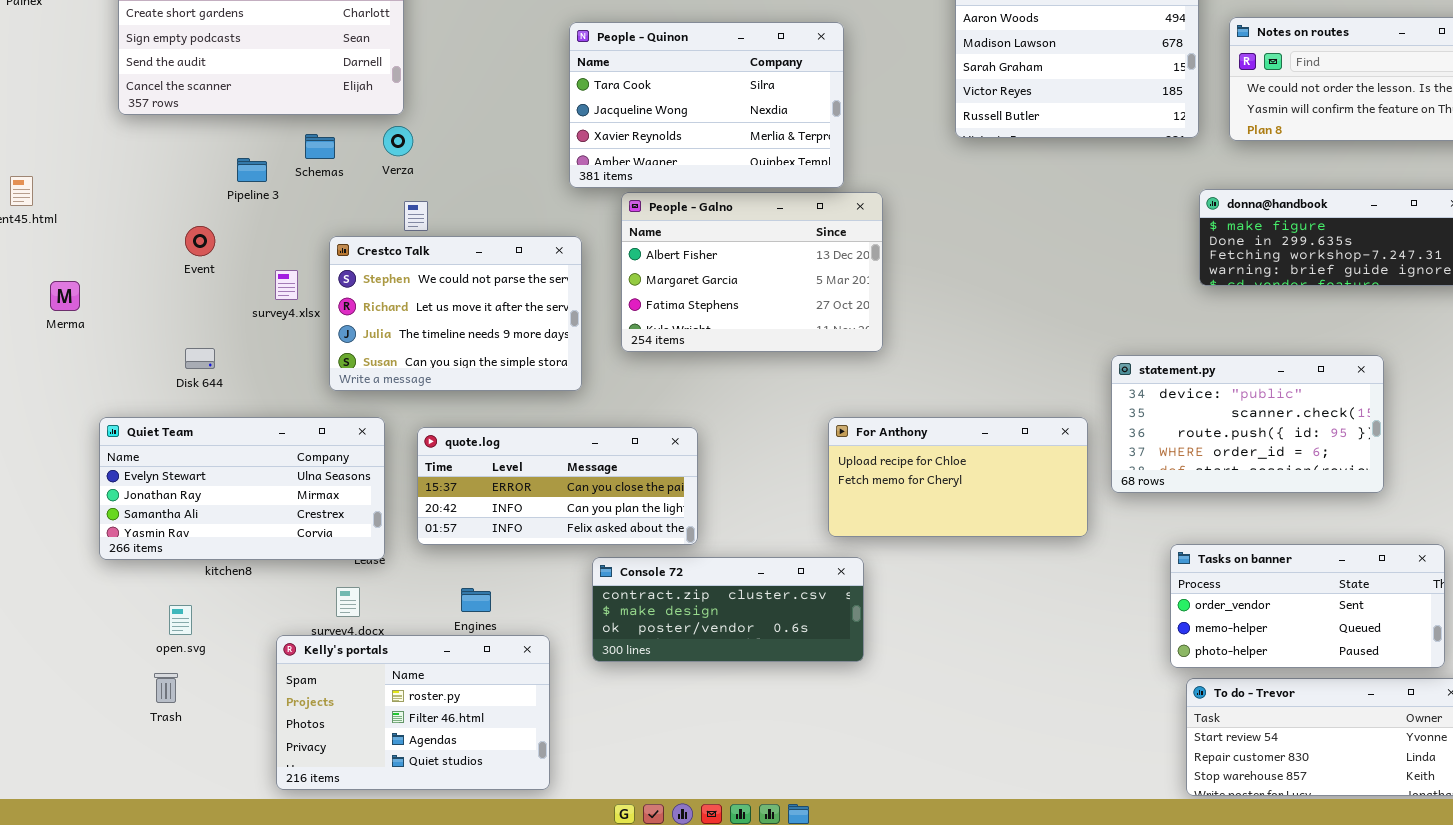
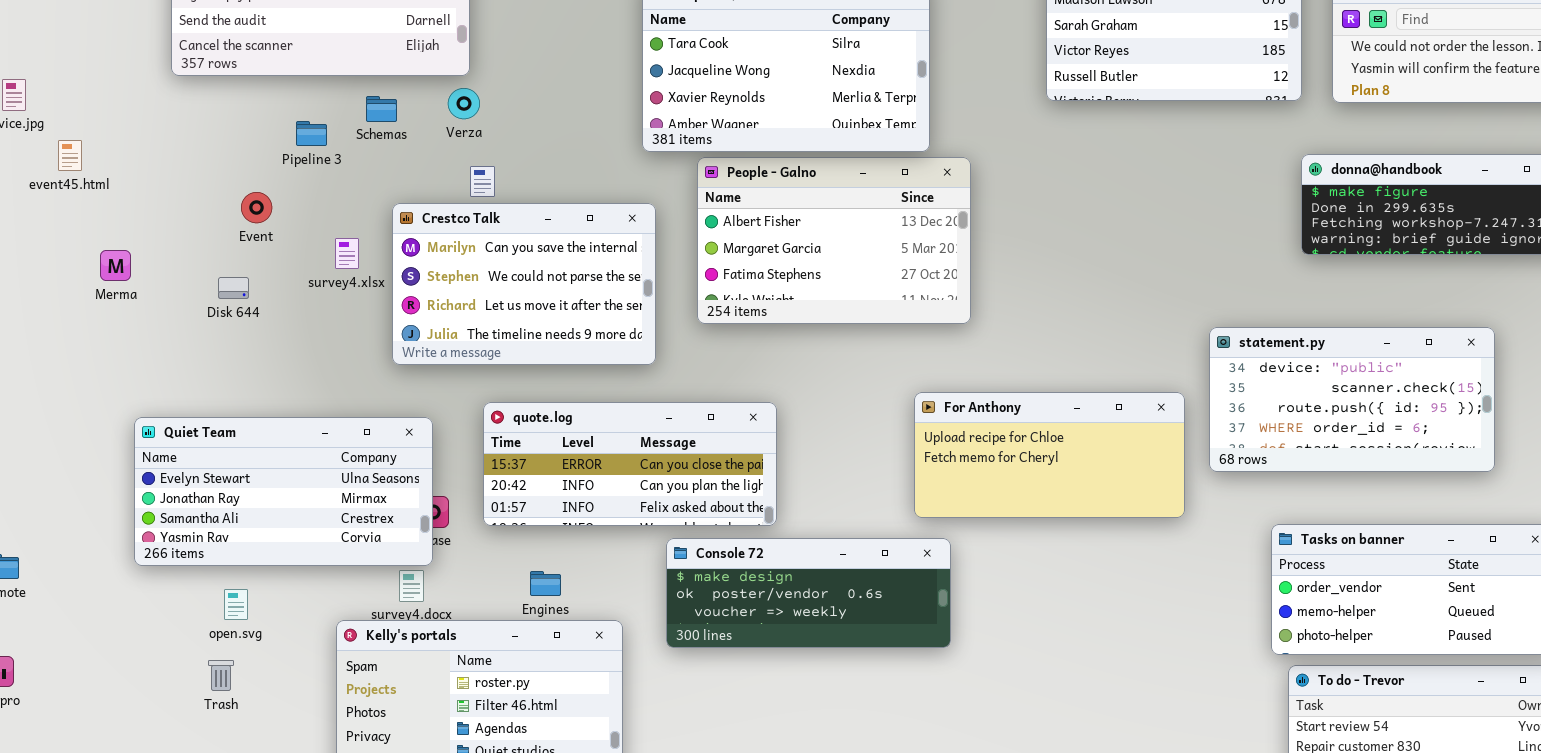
Crestco Talk: [329,236,582,391] -> [392,203,656,365], scrolled up 1 row
Disk 644: [185,348,215,369] -> [218,277,249,299], moved
Quiet Team: [99,417,385,560] -> [134,417,433,566], moved
Console 72: [592,557,864,662] -> [666,538,951,648], scrolled down 1 row

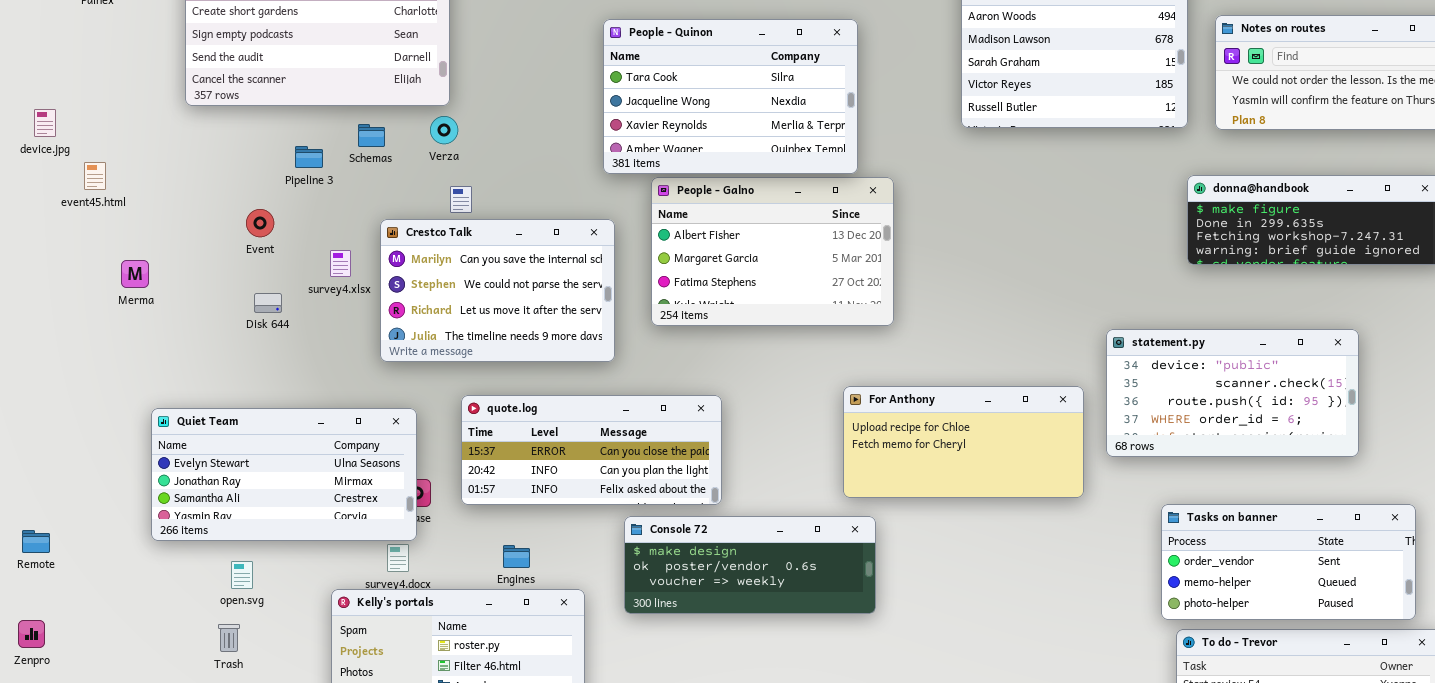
Disk 644: [218,277,249,299] -> [254,293,282,313], moved

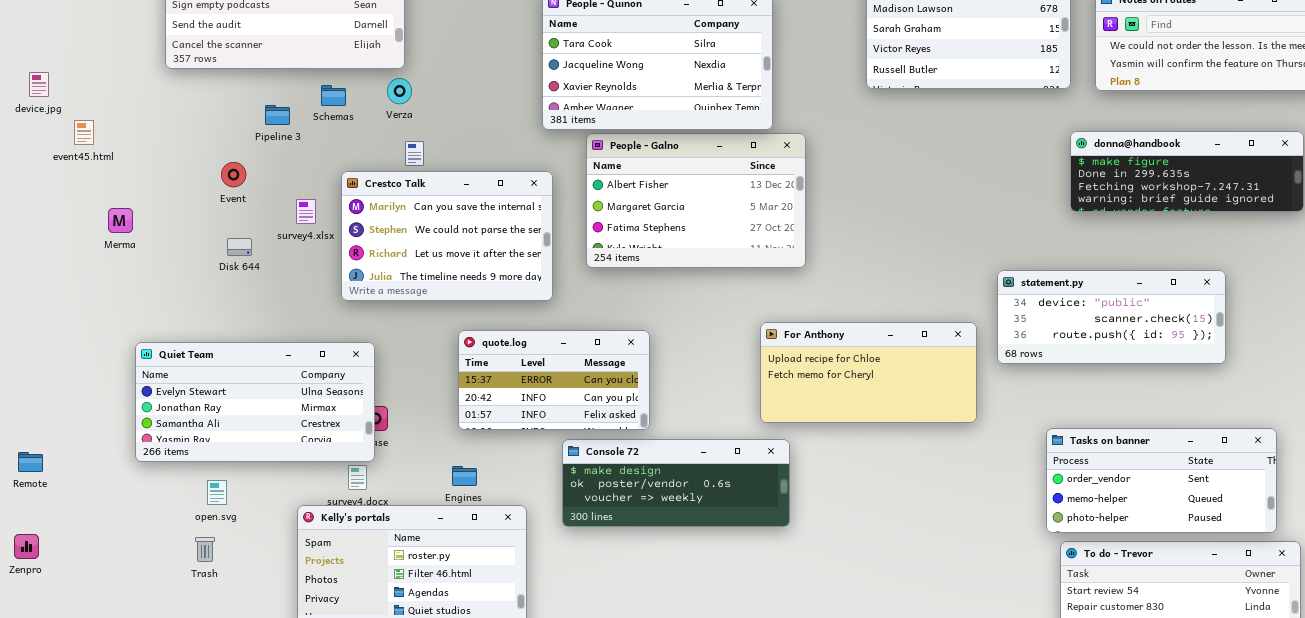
statement.py: [1106,329,1359,457] -> [997,270,1226,364], resized
quote.log: [461,395,722,505] -> [458,330,650,430], resized

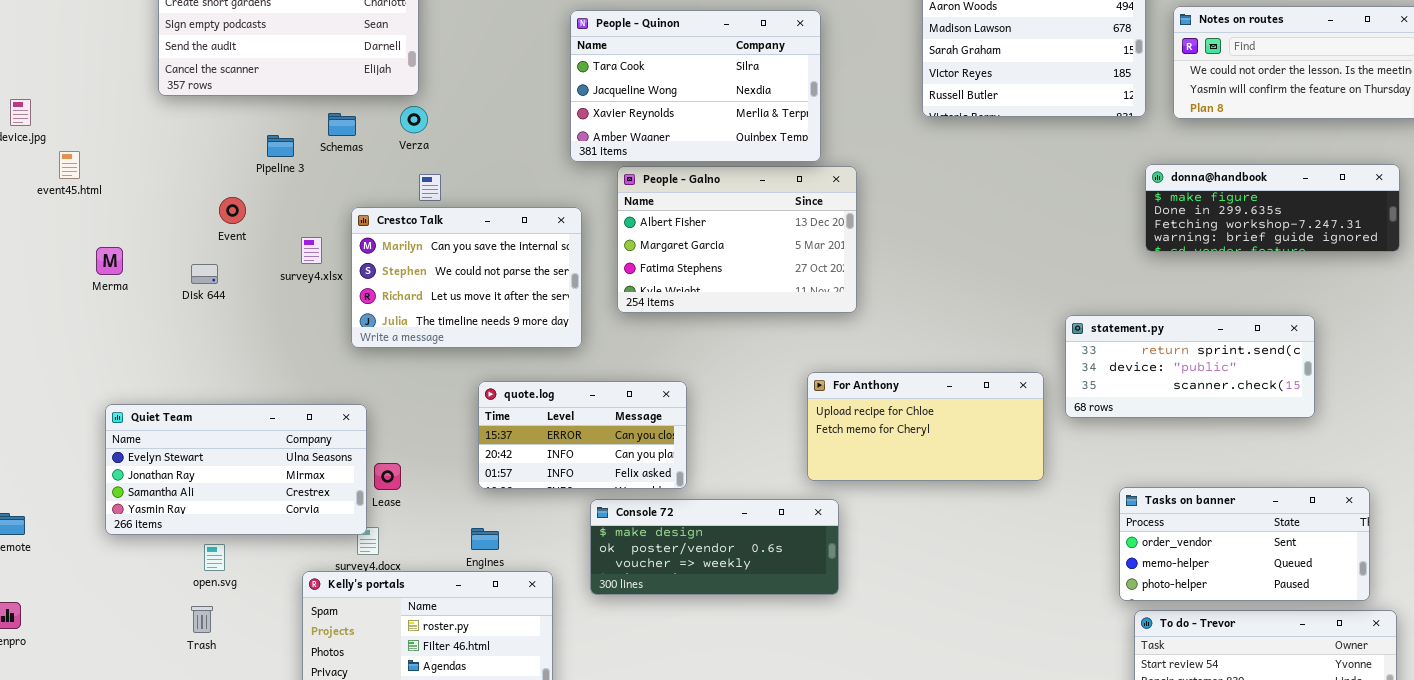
Disk 644: [227,238,252,256] -> [191,264,218,284], moved
statement.py: [997,270,1226,364] -> [1065,315,1315,418], scrolled up 1 row
Quiet Team: [135,342,375,462] -> [105,404,367,535], moved

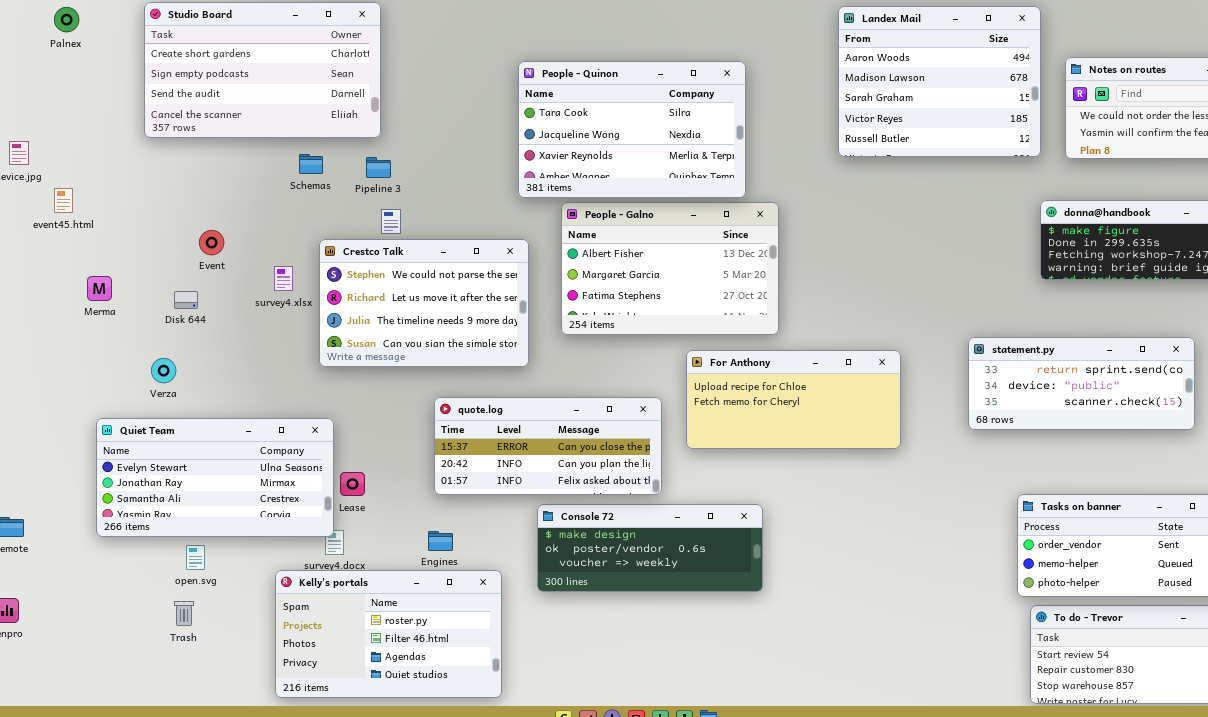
Verza: [400,106,428,133] -> [151,358,176,383], moved
Pipeline 3: [267,135,294,157] -> [366,157,391,178], moved
Crestco Talk: [351,207,582,348] -> [319,239,529,367], scrolled down 1 row
For Anthony: [807,372,1044,481] -> [686,350,901,449], moved
quote.log: [478,381,687,489] -> [434,397,662,495], resized

